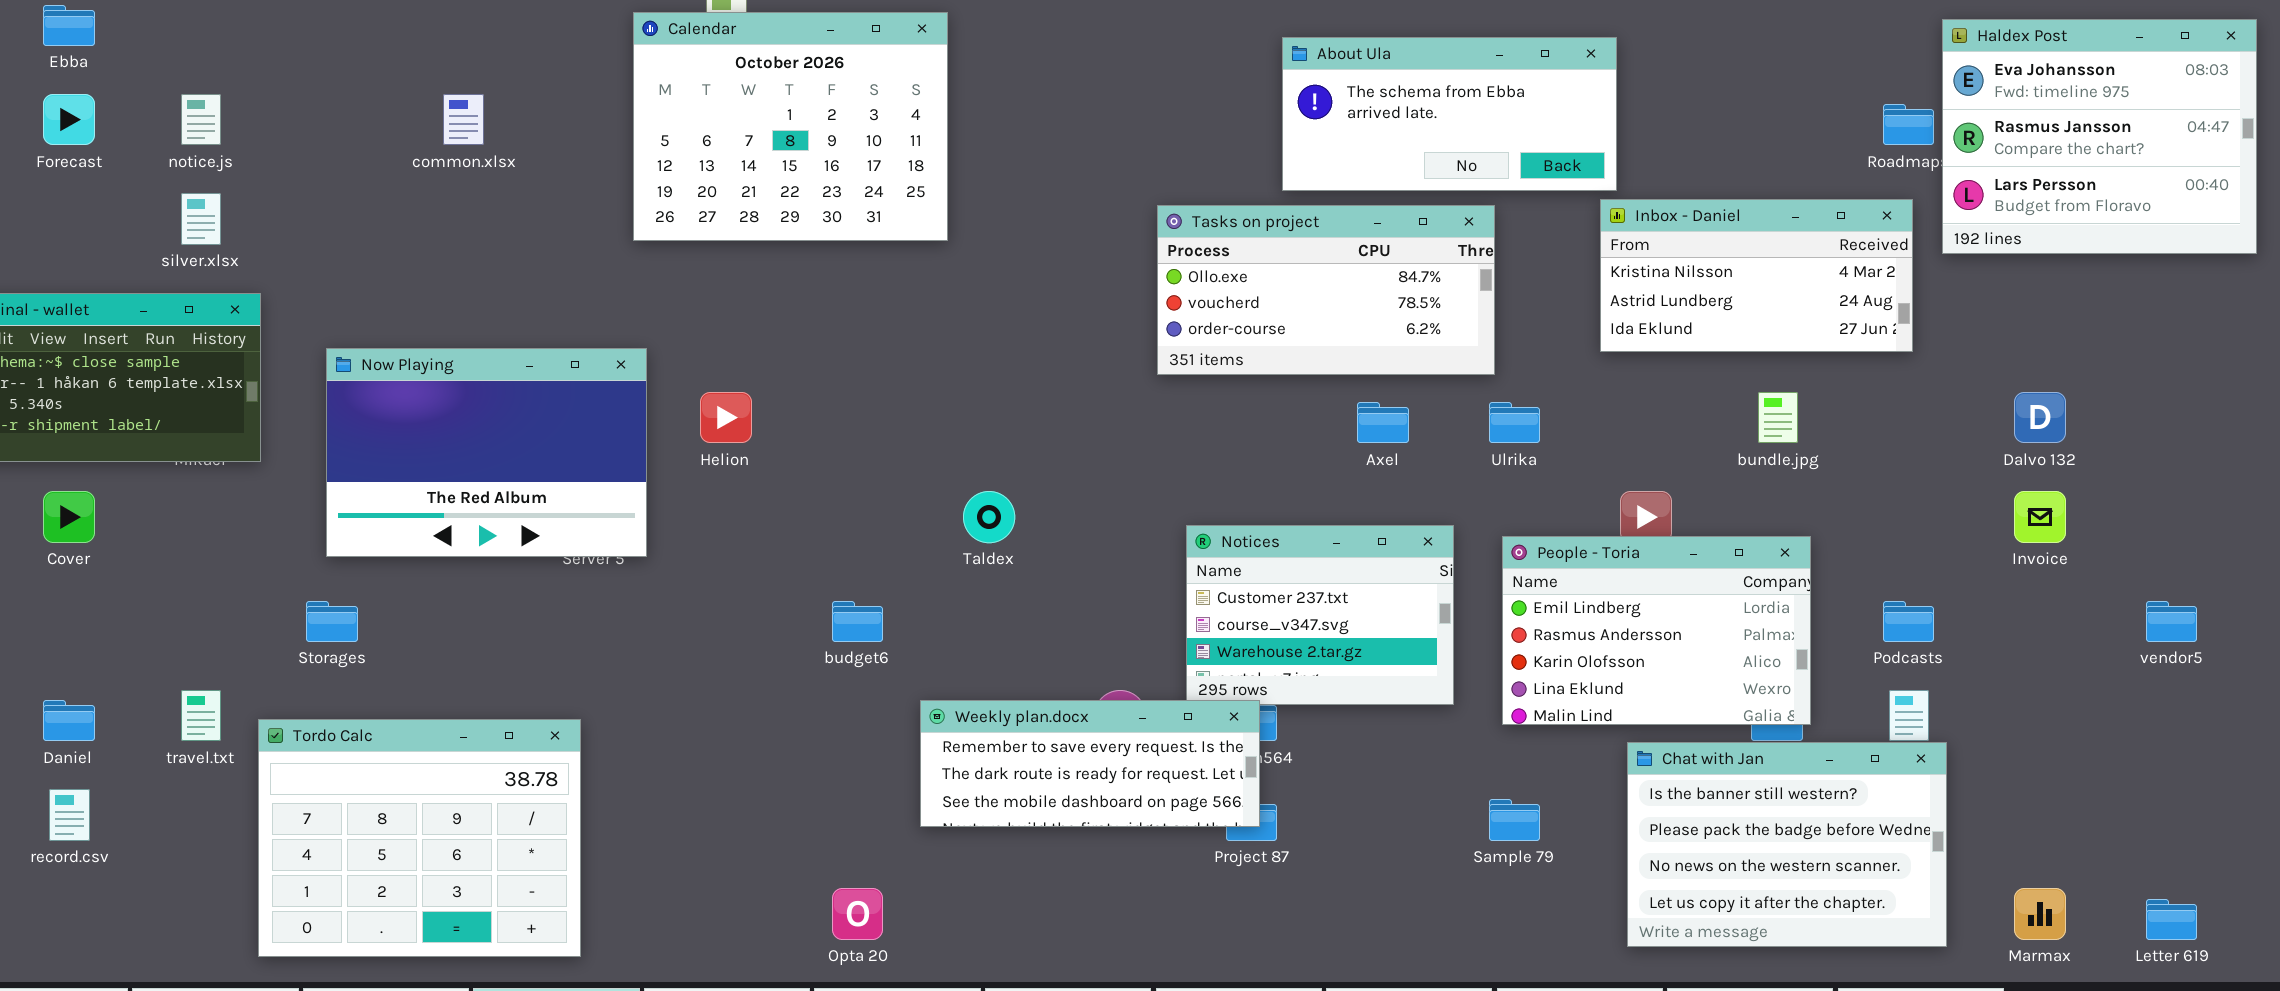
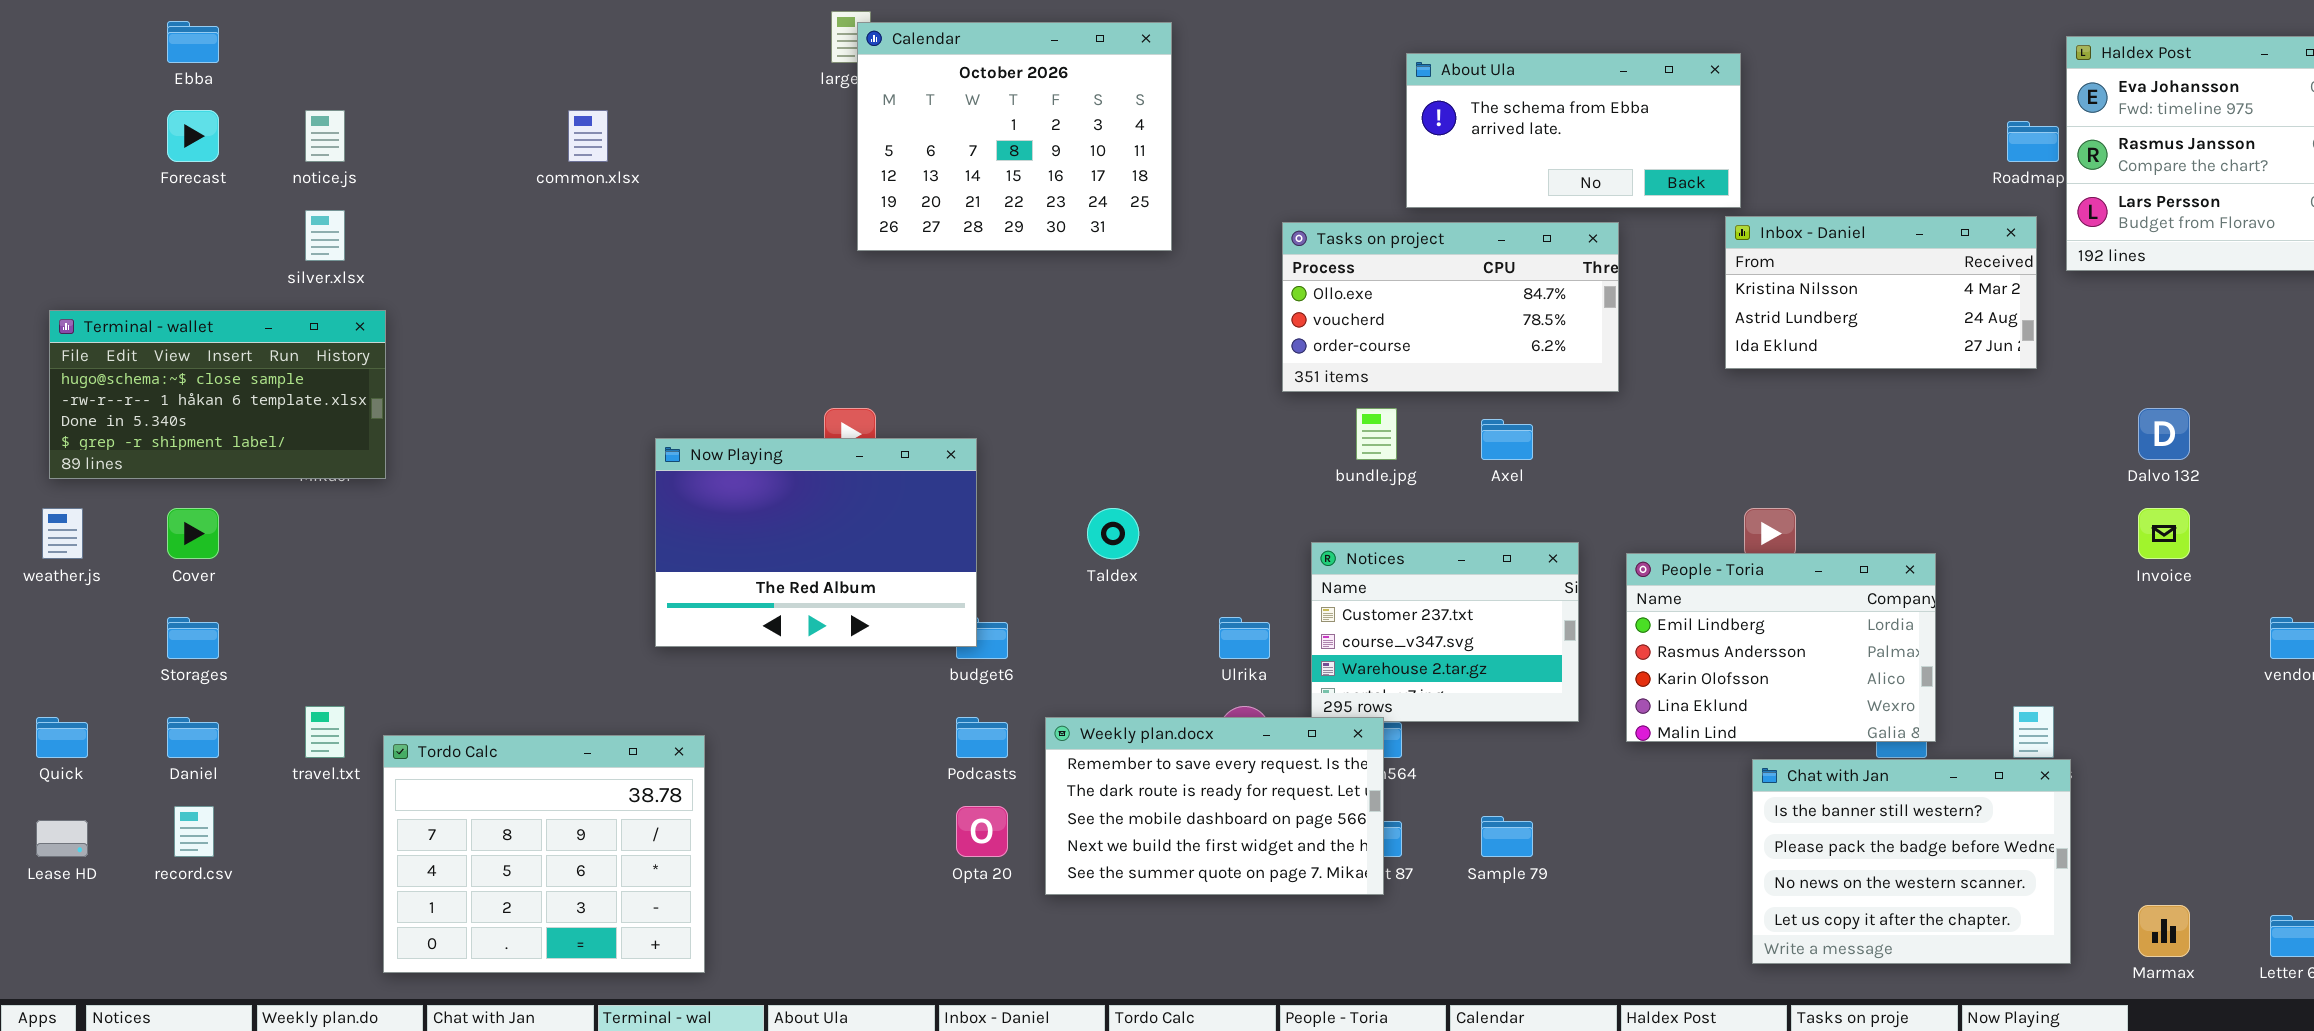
Calendar: [633,12,948,241] -> [857,22,1172,251], moved
Now Playing: [326,348,647,557] -> [655,438,977,647], moved
bundle.jpg: [1758,392,1798,443] -> [1356,408,1397,460], moved
Ulrika: [1489,402,1540,443] -> [1219,617,1270,659], moved
Storages: [306,601,358,642] -> [167,617,219,659], moved
Podcasts: [1883,601,1934,642] -> [956,717,1008,758], moved
Weekly plan.docx: [920,700,1260,827] -> [1045,717,1384,895], resized
Sample 79: [1489,799,1540,841] -> [1481,816,1533,857], moved
Opta 20: [832,888,883,940] -> [956,806,1008,857], moved

